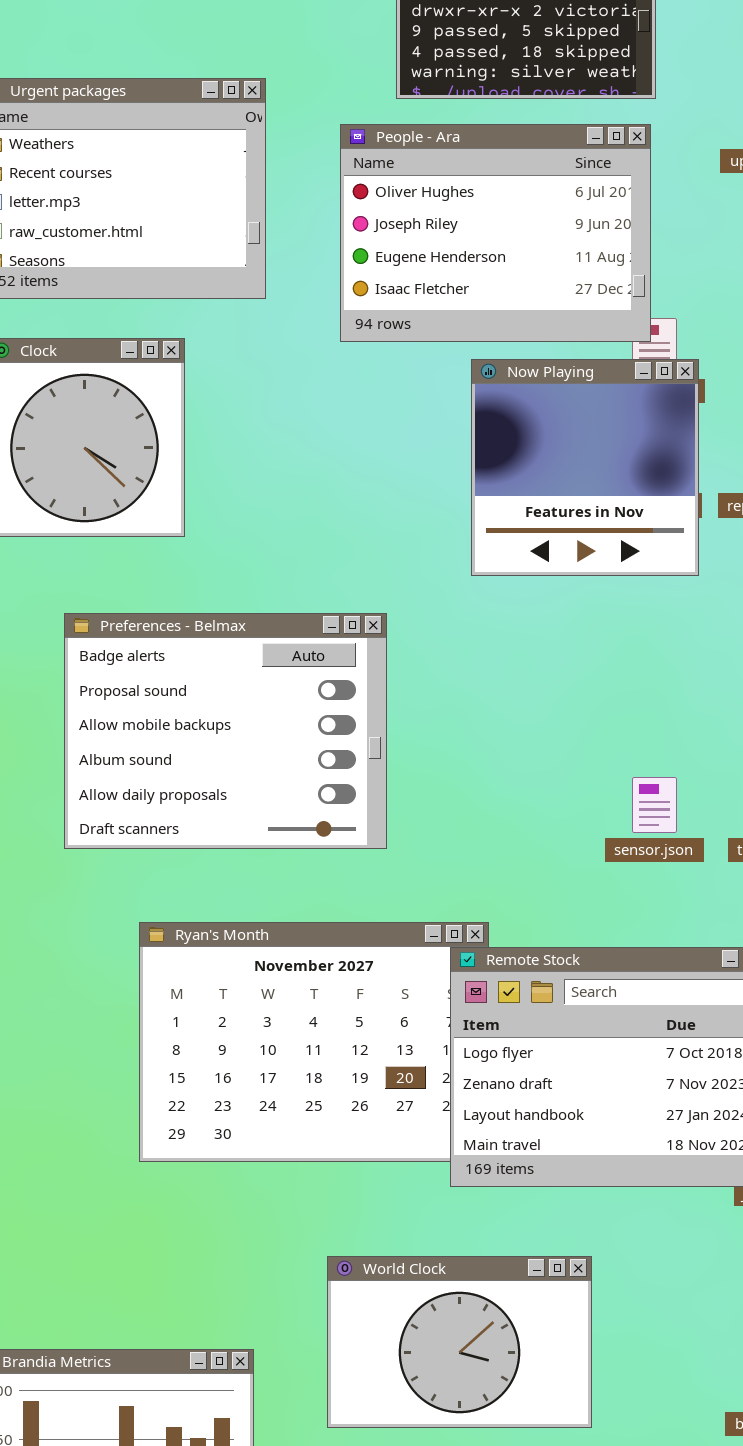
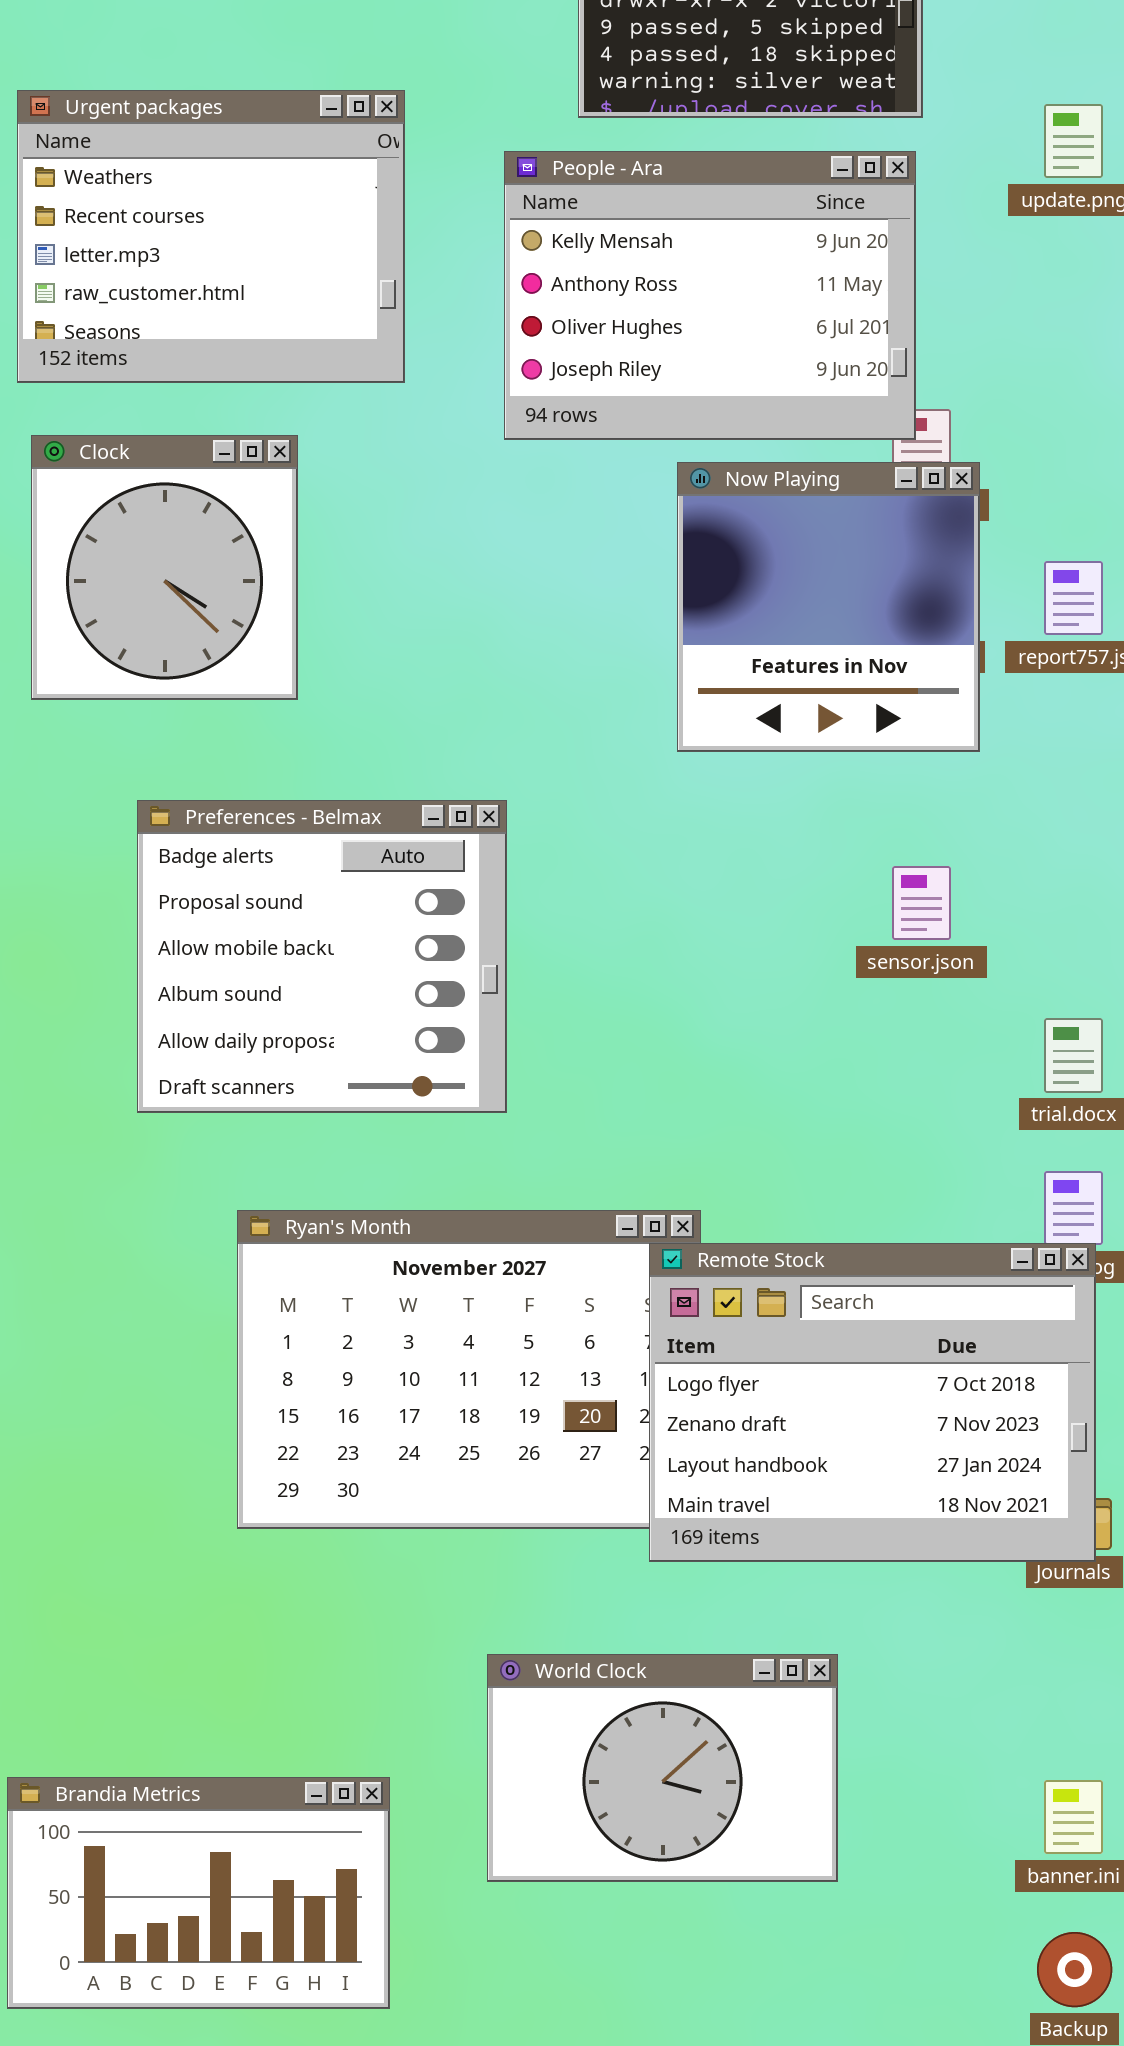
People - Ara: [340,124,651,342] -> [504,151,916,440], scrolled up 2 rows
Preferences - Belmax: [64,613,387,849] -> [137,800,507,1113], resized
sensor.json: [632,777,677,833] -> [892,866,951,940], moved

